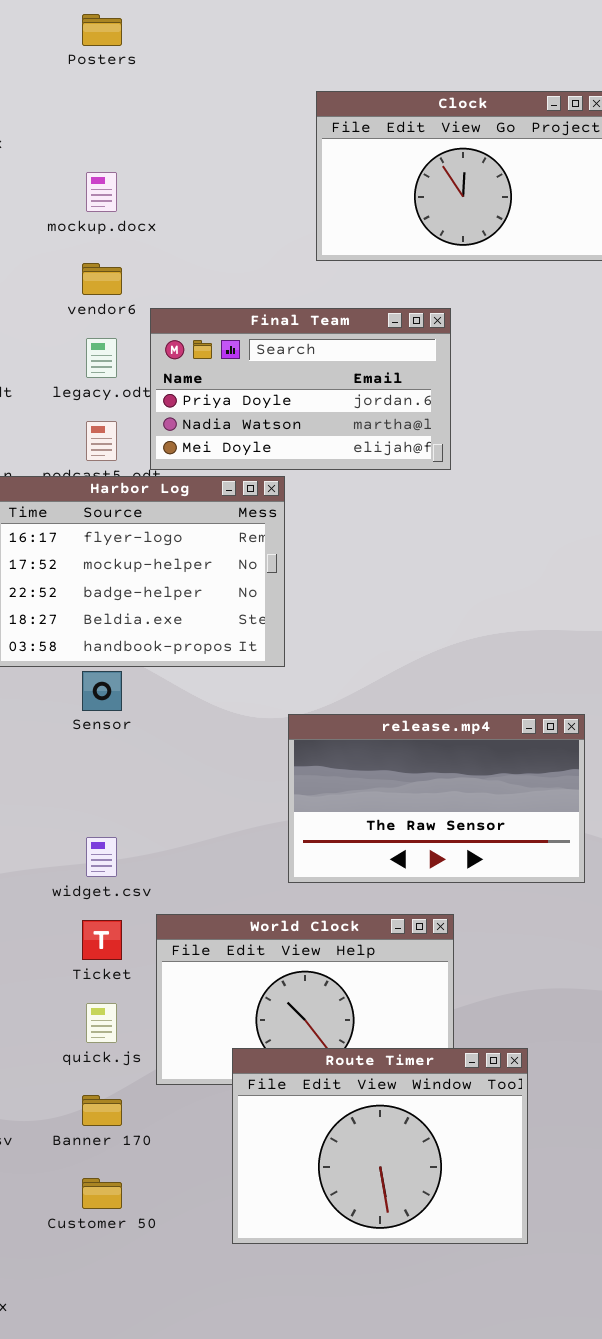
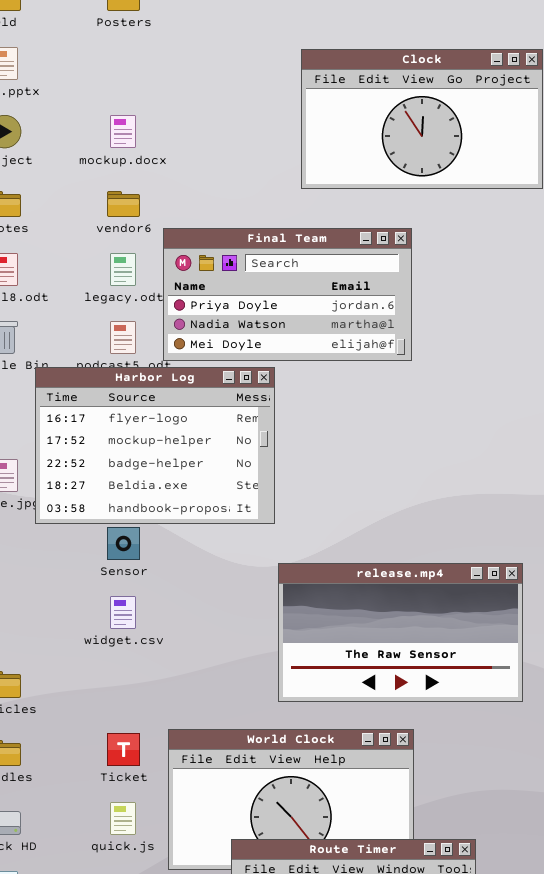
widget.csv: [86,837,117,877] -> [110,596,136,629], moved

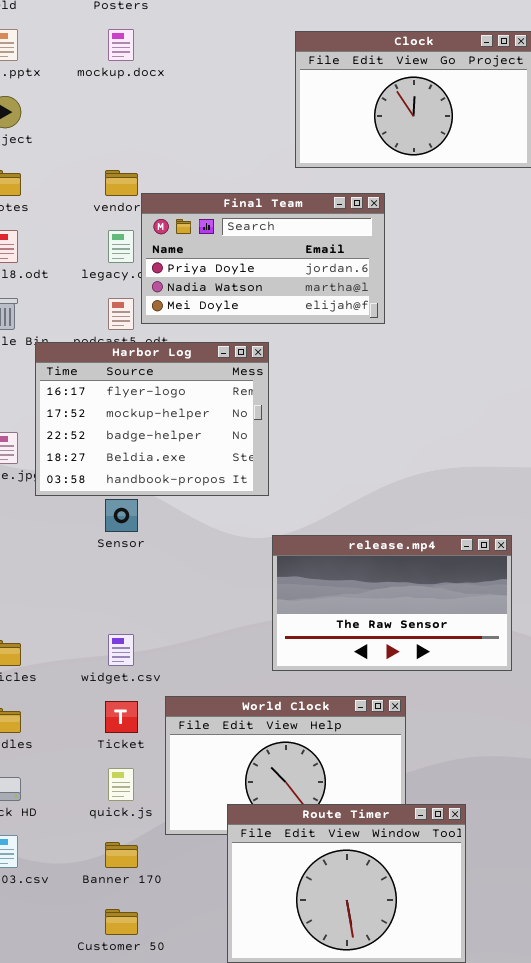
mockup.docx: [110,115,136,148] -> [108,29,134,61], moved
Final Team: [163,228,412,361] -> [141,193,385,324], moved
widget.csv: [110,596,136,629] -> [108,634,134,666], moved

